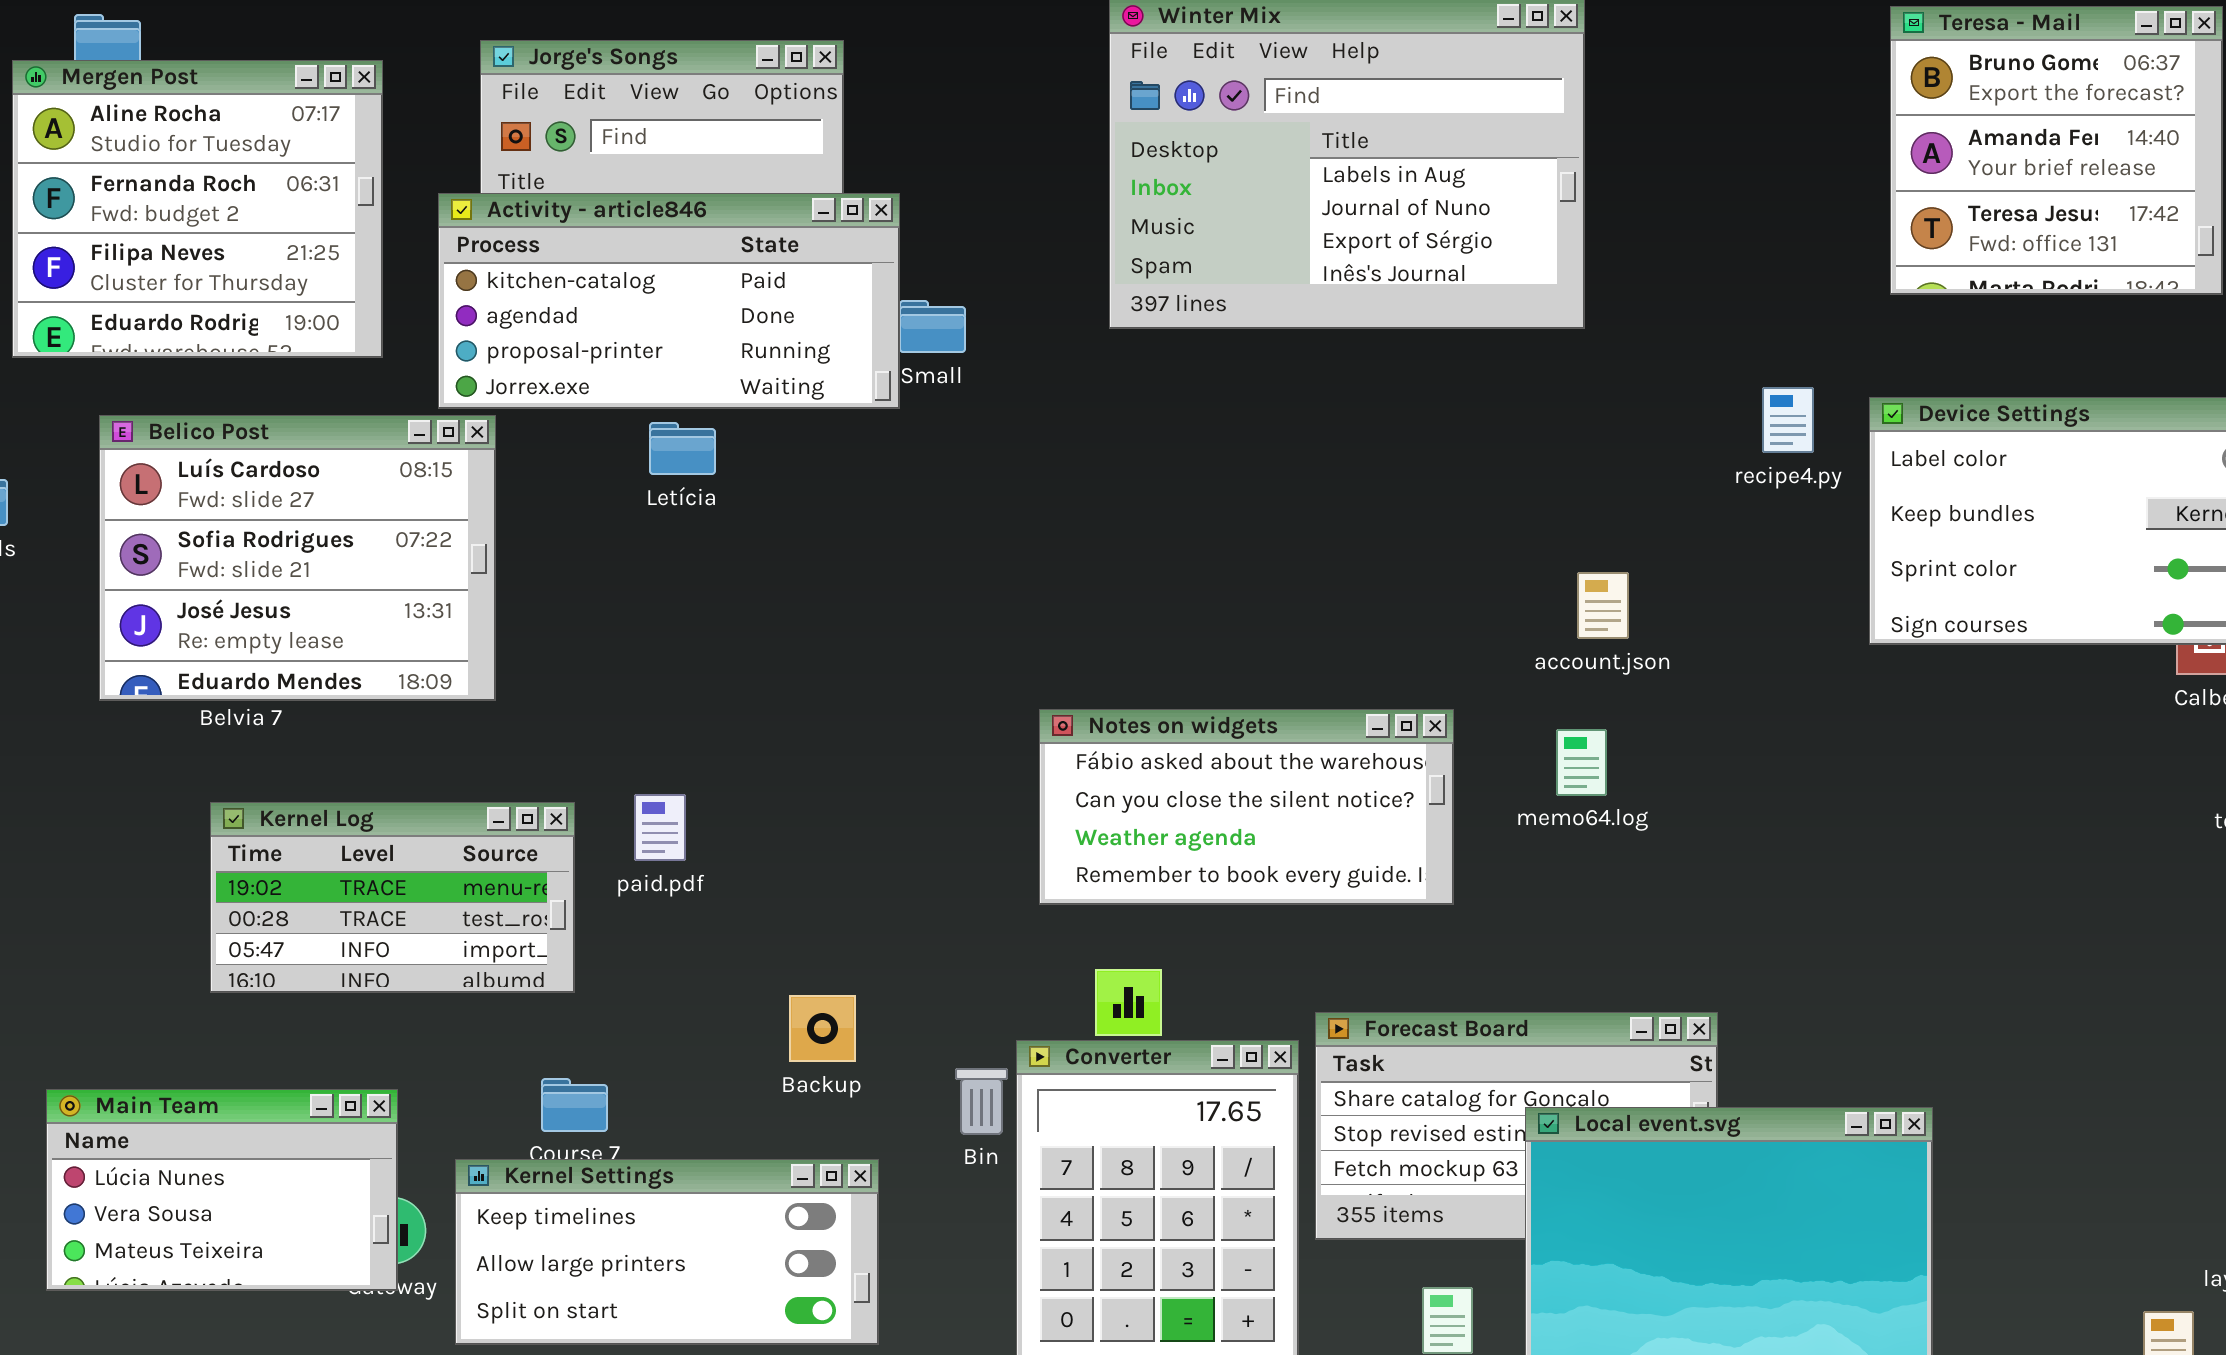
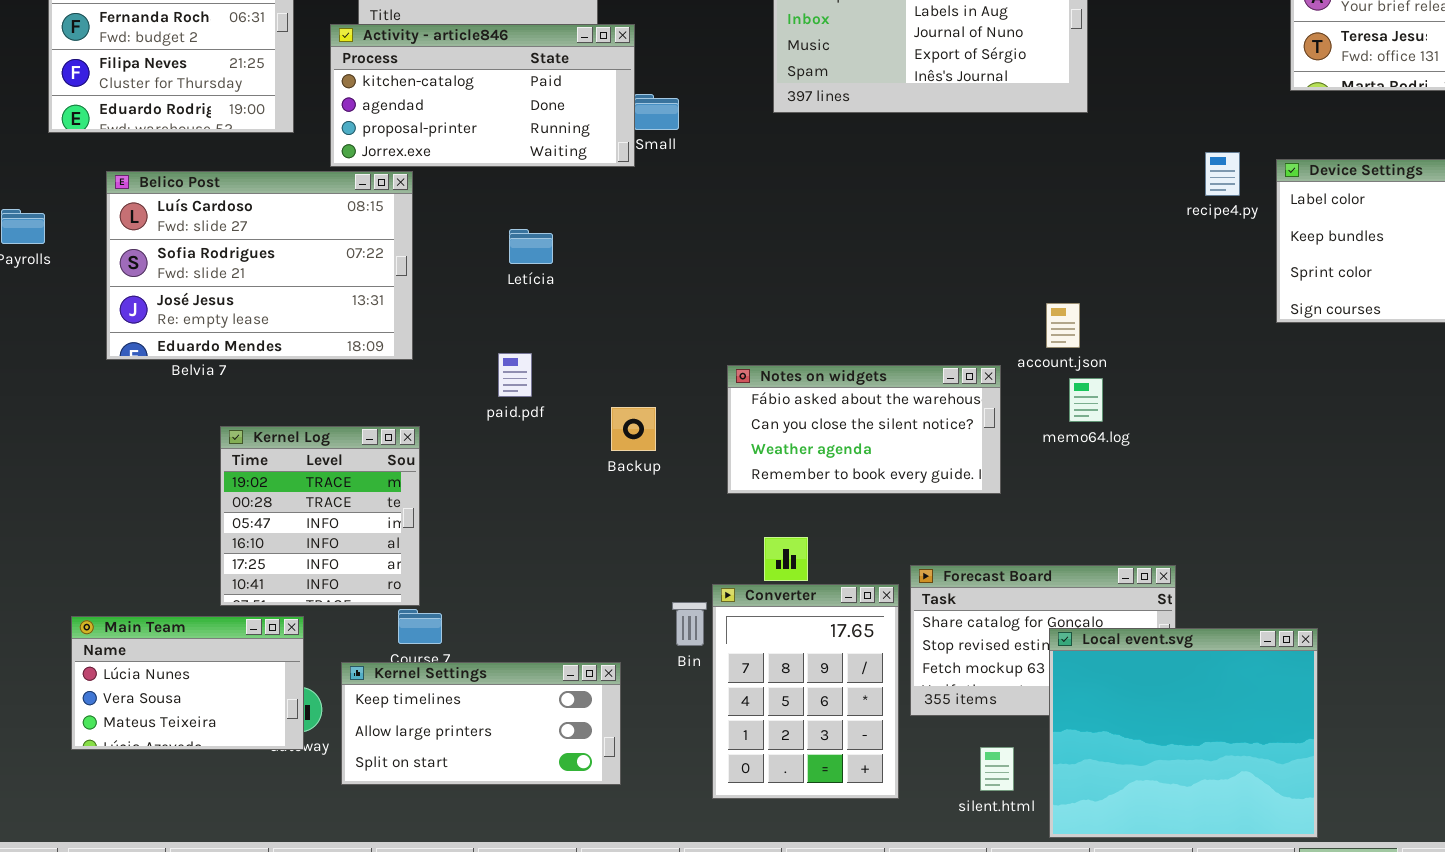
Belico Post: [99,415,496,701] -> [106,171,413,360], resized
Letícia: [649,422,716,475] -> [509,229,553,264], moved
account.json: [1577,572,1629,639] -> [1046,303,1080,348], moved
paid.pdf: [634,794,686,861] -> [498,353,532,397], moved
Kernel Log: [210,802,575,993] -> [220,426,420,606], resized
Backup: [789,995,856,1062] -> [611,407,656,451], moved

